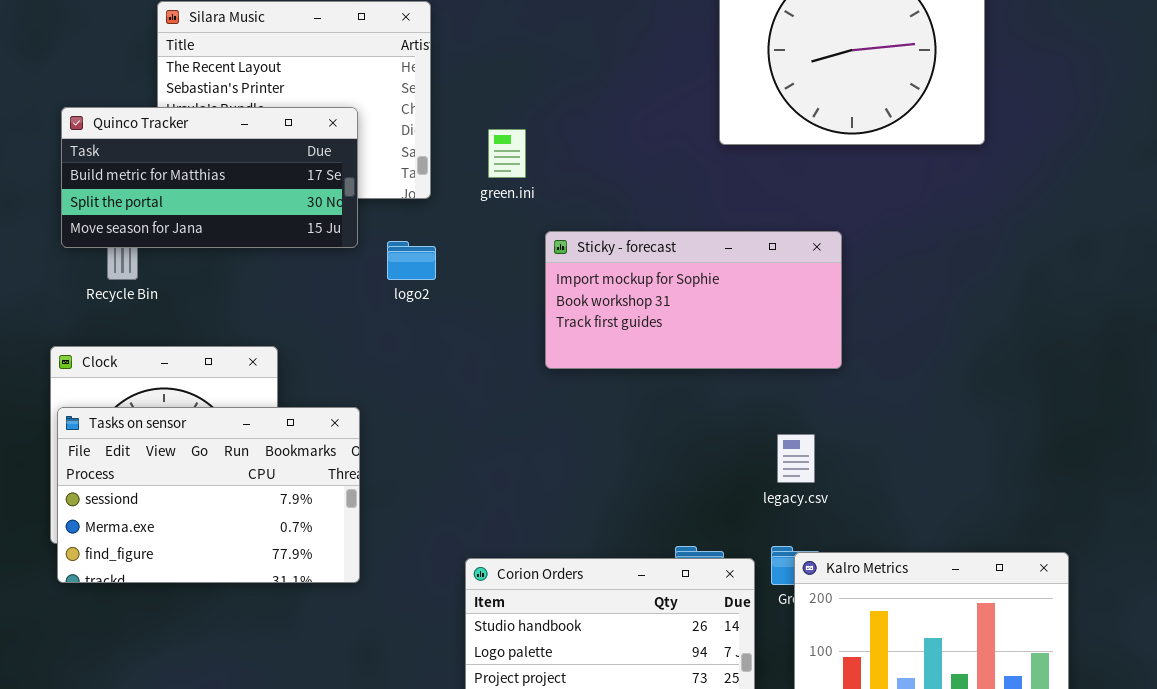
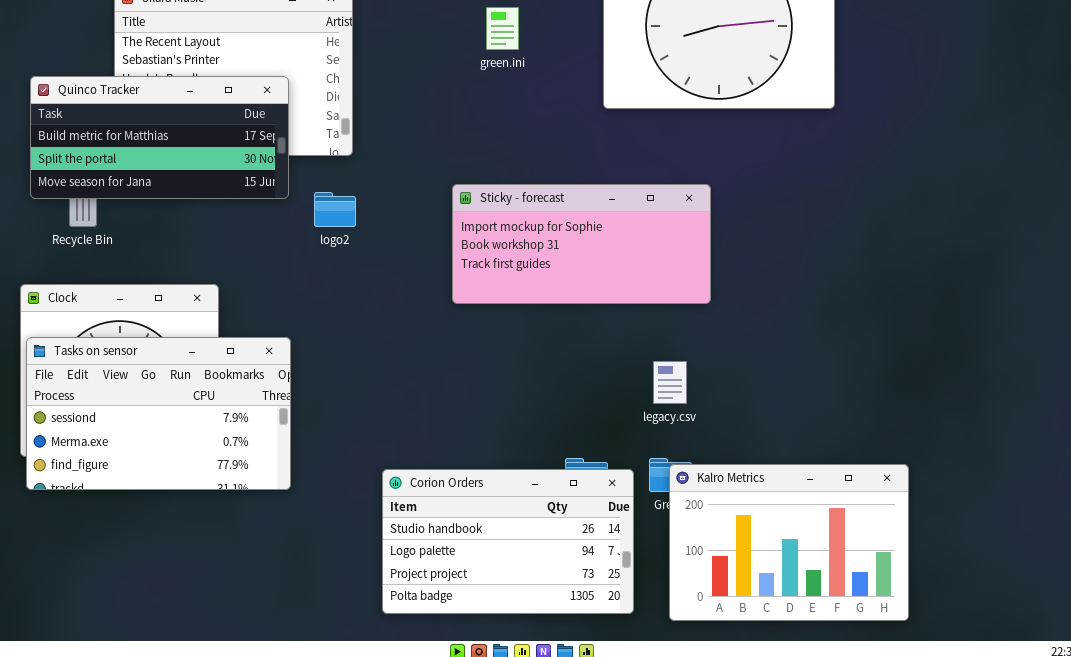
green.ini: [488,129,526,178] -> [486,7,519,50], moved

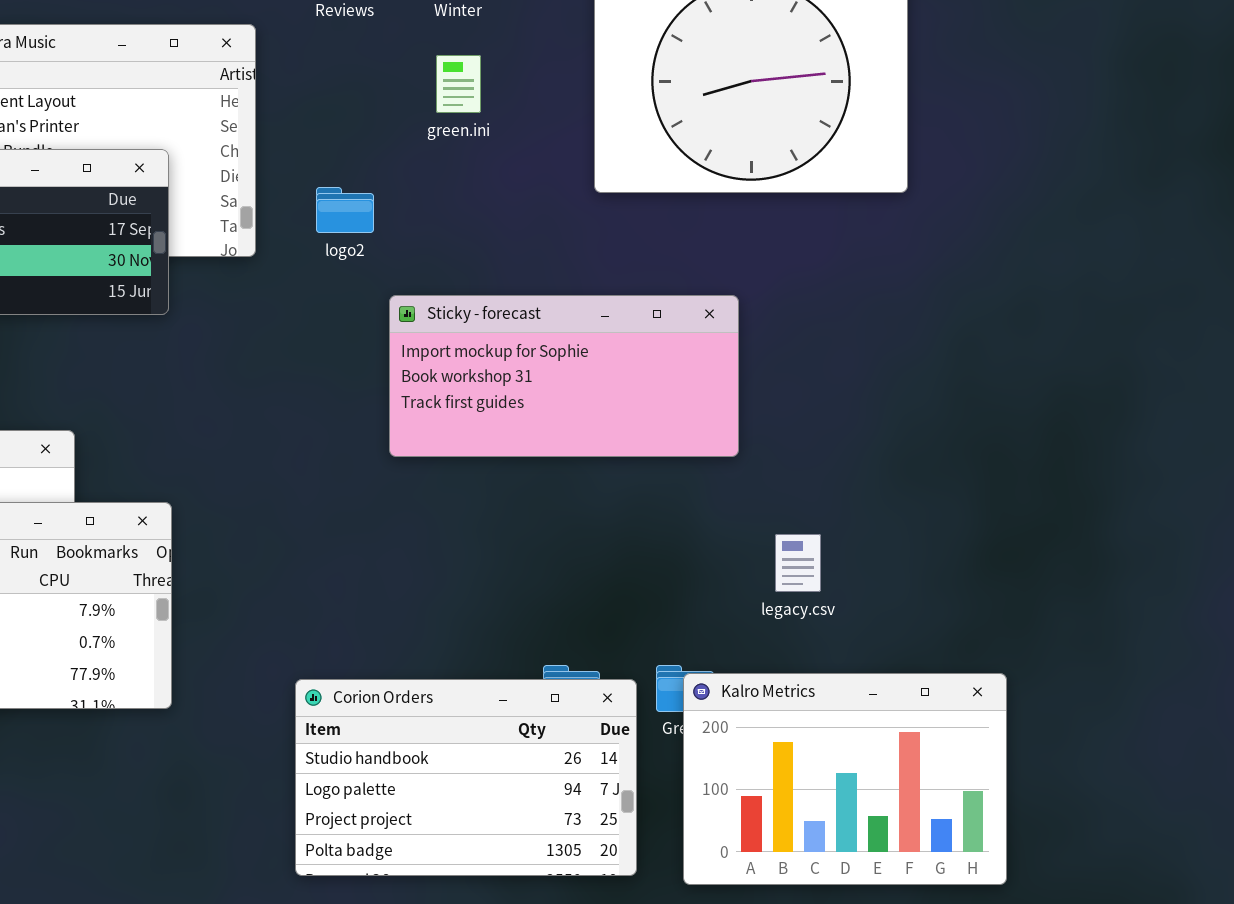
logo2: [314,192,356,227] -> [316,187,374,233], moved
legacy.csv: [653,361,687,404] -> [775,534,821,592], moved

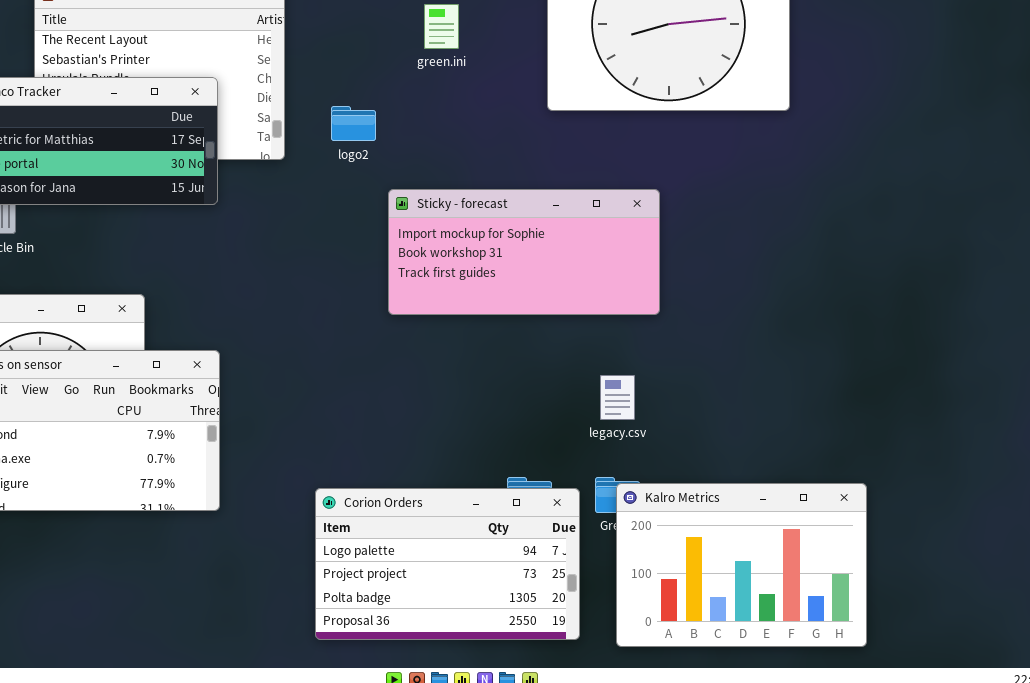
legacy.csv: [775,534,821,592] -> [600,375,635,420], moved
Corion Orders: [295,679,637,876] -> [315,488,580,640], scrolled down 1 row

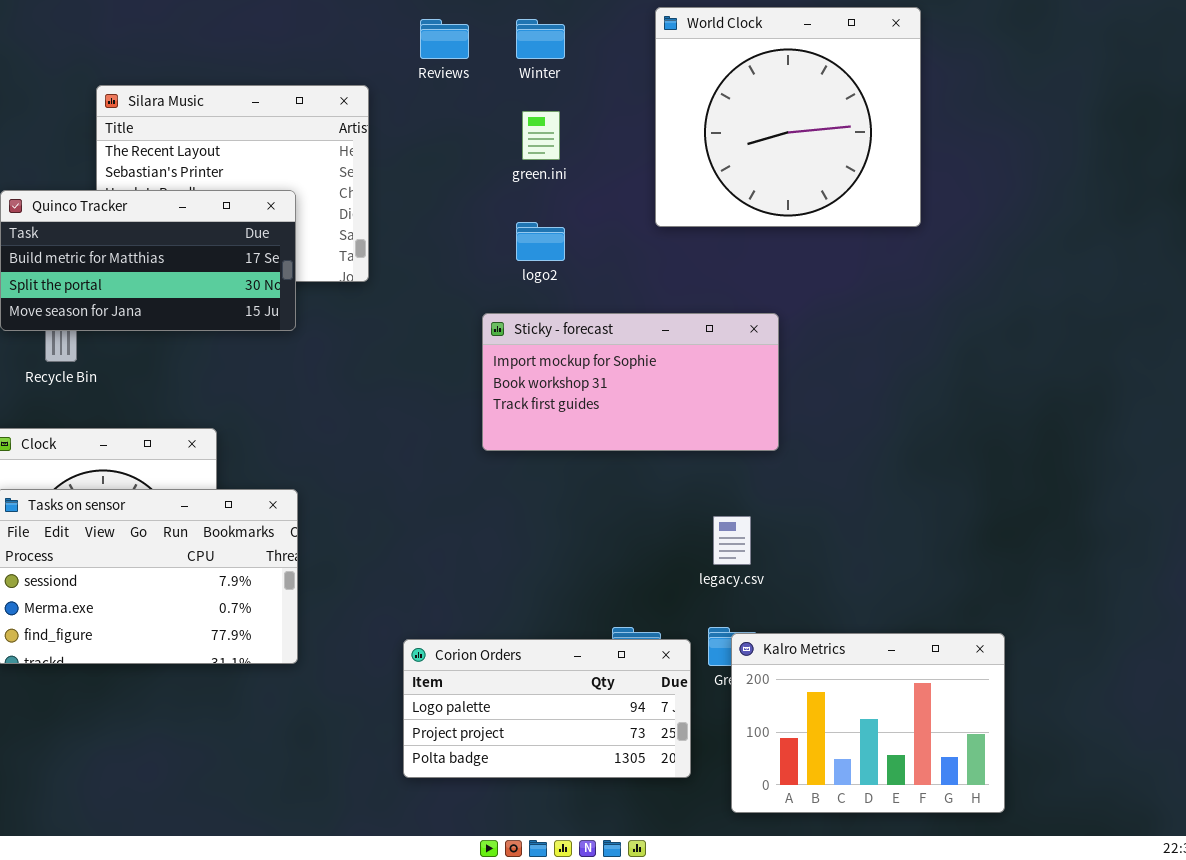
logo2: [331,106,376,141] -> [516,222,565,261], moved
Corion Orders: [315,488,580,640] -> [403,639,691,778], resized

